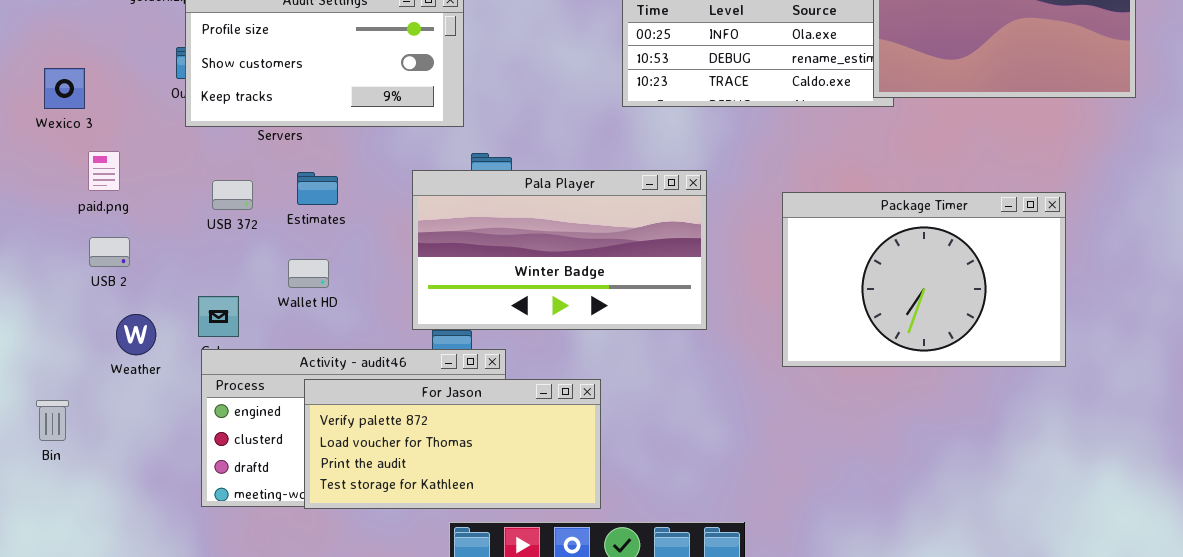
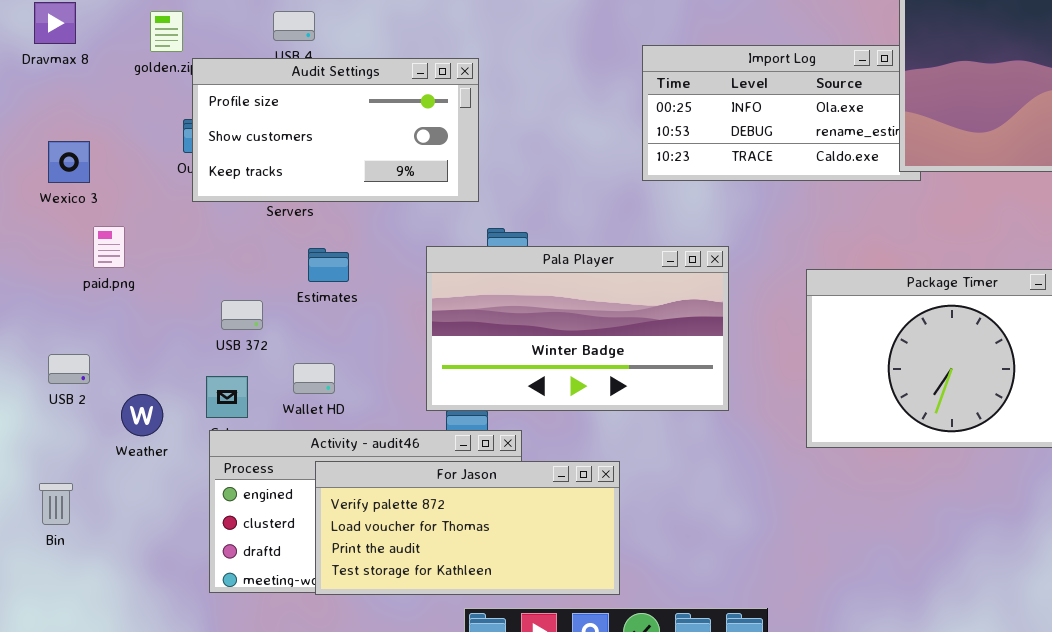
USB 372: [212,180,253,210] -> [221,300,263,330], moved
USB 2: [89,237,130,267] -> [48,354,90,384], moved
Wallet HD: [288,259,329,288] -> [293,363,335,394], moved

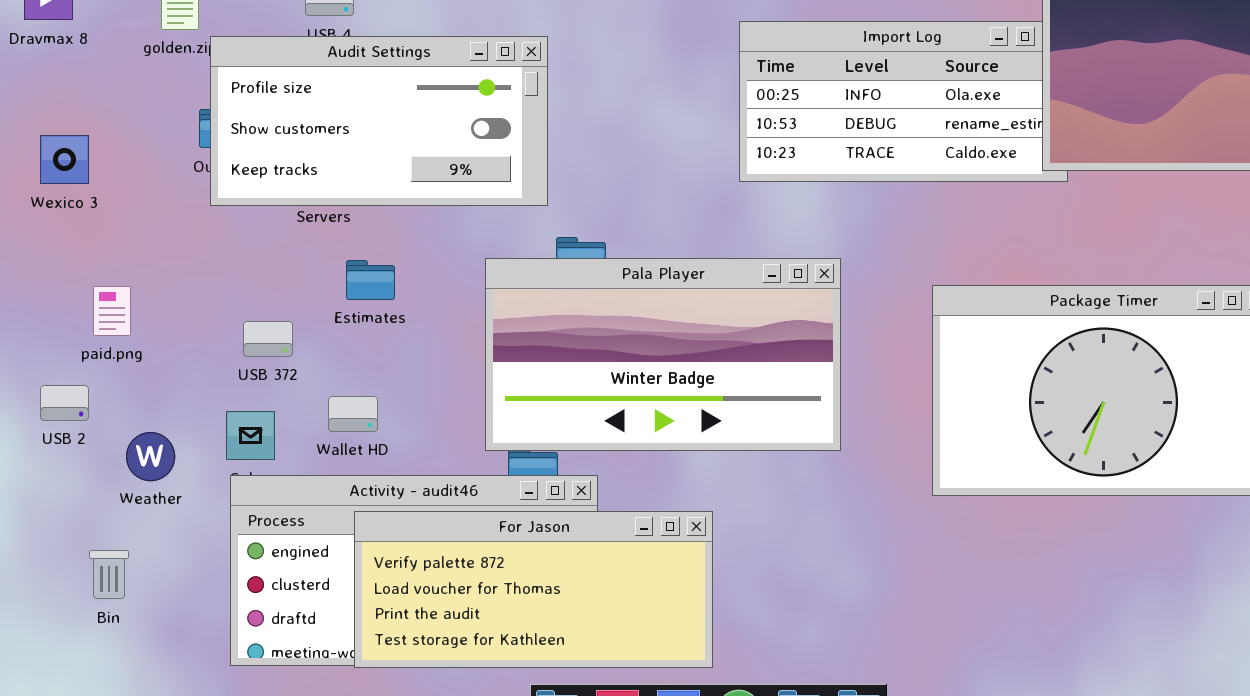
paid.png: [93,226,125,268] -> [93,286,131,336], moved
Bin: [39,483,73,525] -> [89,550,129,599], moved

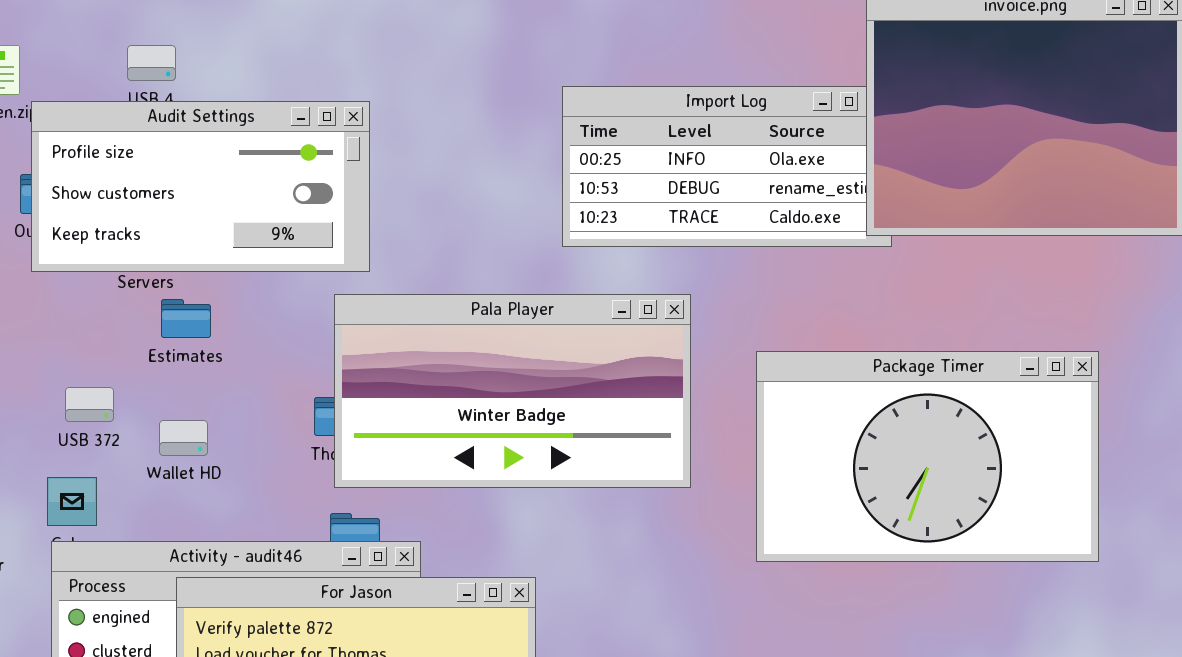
Pala Player: [485,258,841,451] -> [334,294,691,488], moved
Estimates: [346,260,395,300] -> [161,299,211,338], moved
Wallet HD: [328,396,378,432] -> [159,420,208,456], moved

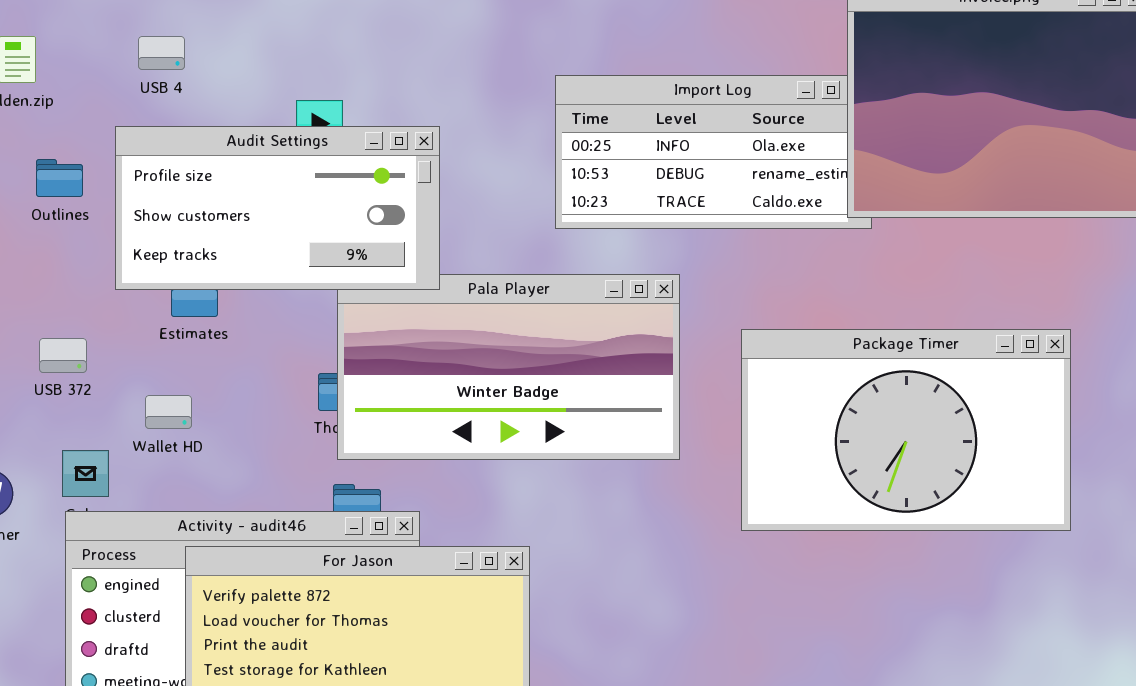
Audit Settings: [31,101,370,272] -> [115,126,440,290], moved
USB 372: [65,387,114,422] -> [39,338,87,373], moved
Wallet HD: [159,420,208,456] -> [145,395,192,429], moved

